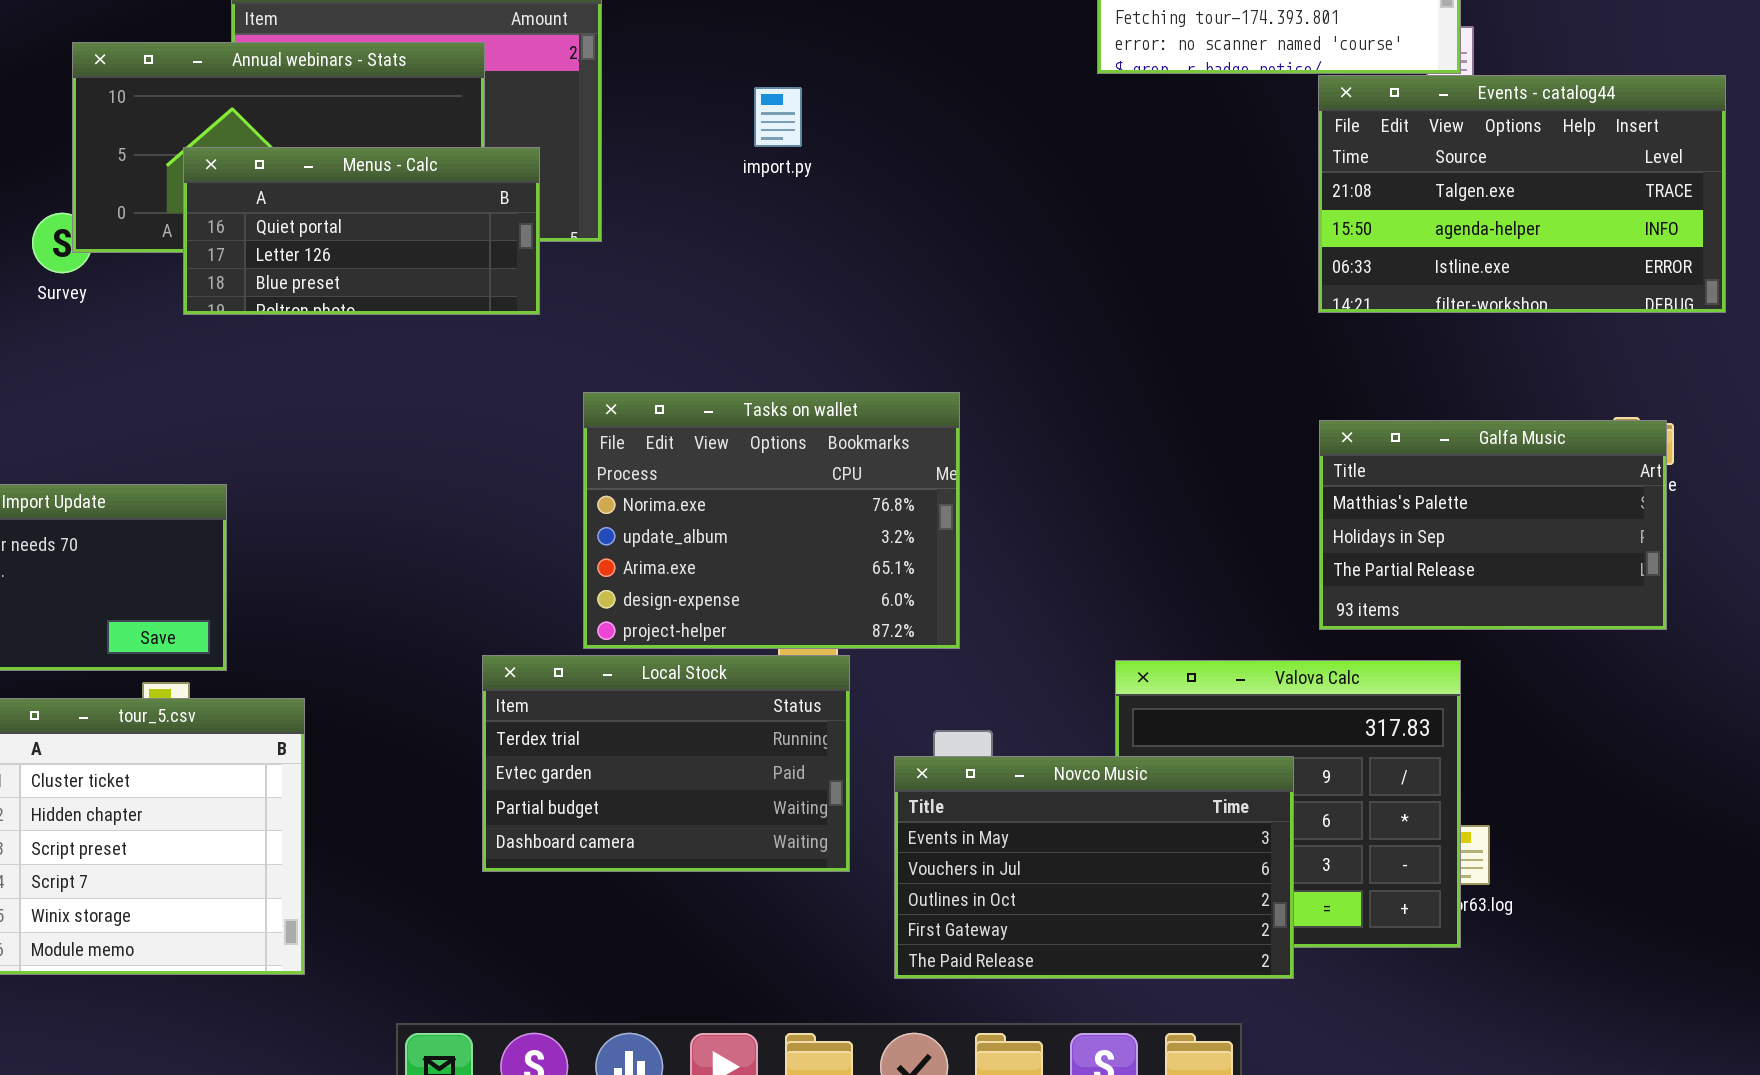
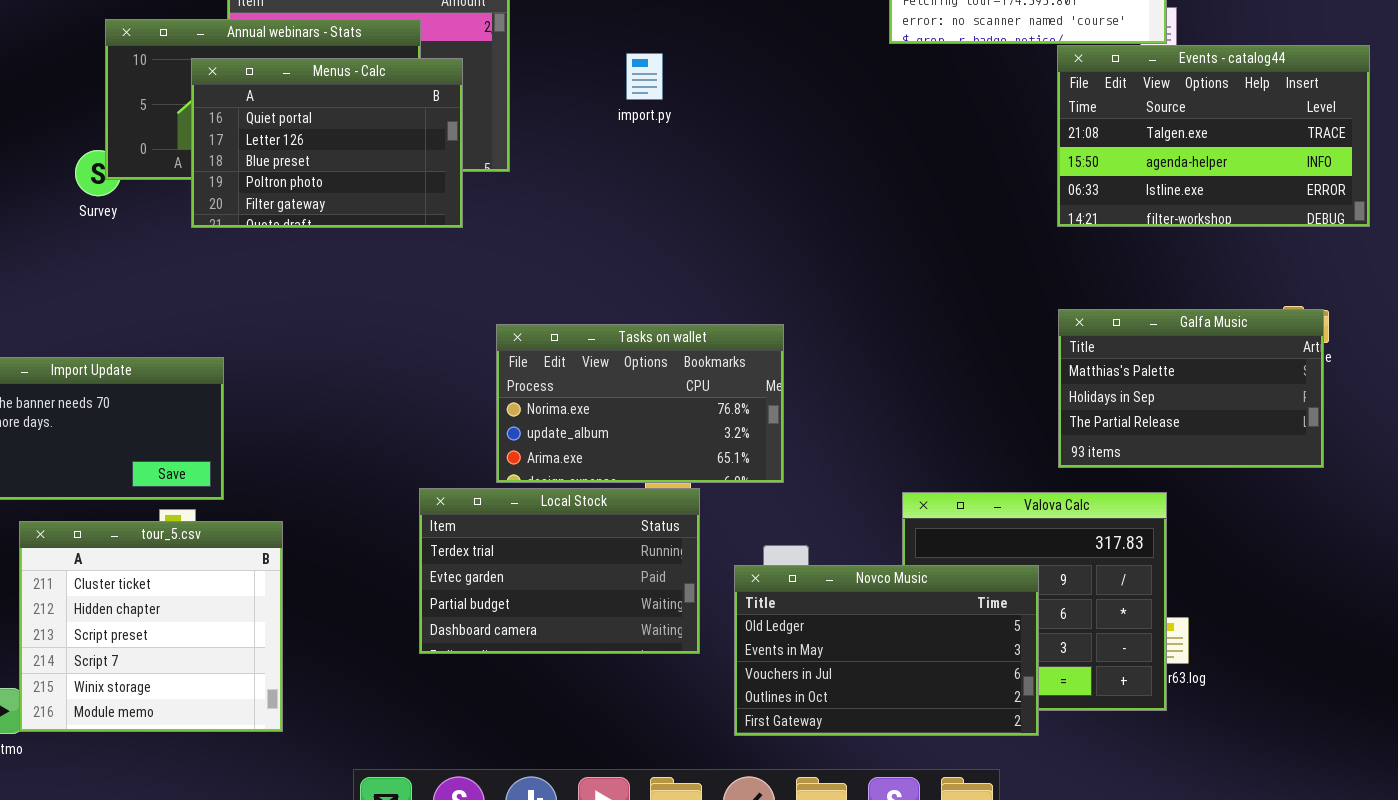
Menus - Calc: [183,147,540,315] -> [191,58,463,228], resized
Tasks on wallet: [583,392,960,649] -> [496,324,784,483], resized
Novco Music: [894,756,1294,979] -> [734,565,1039,736], scrolled up 1 row

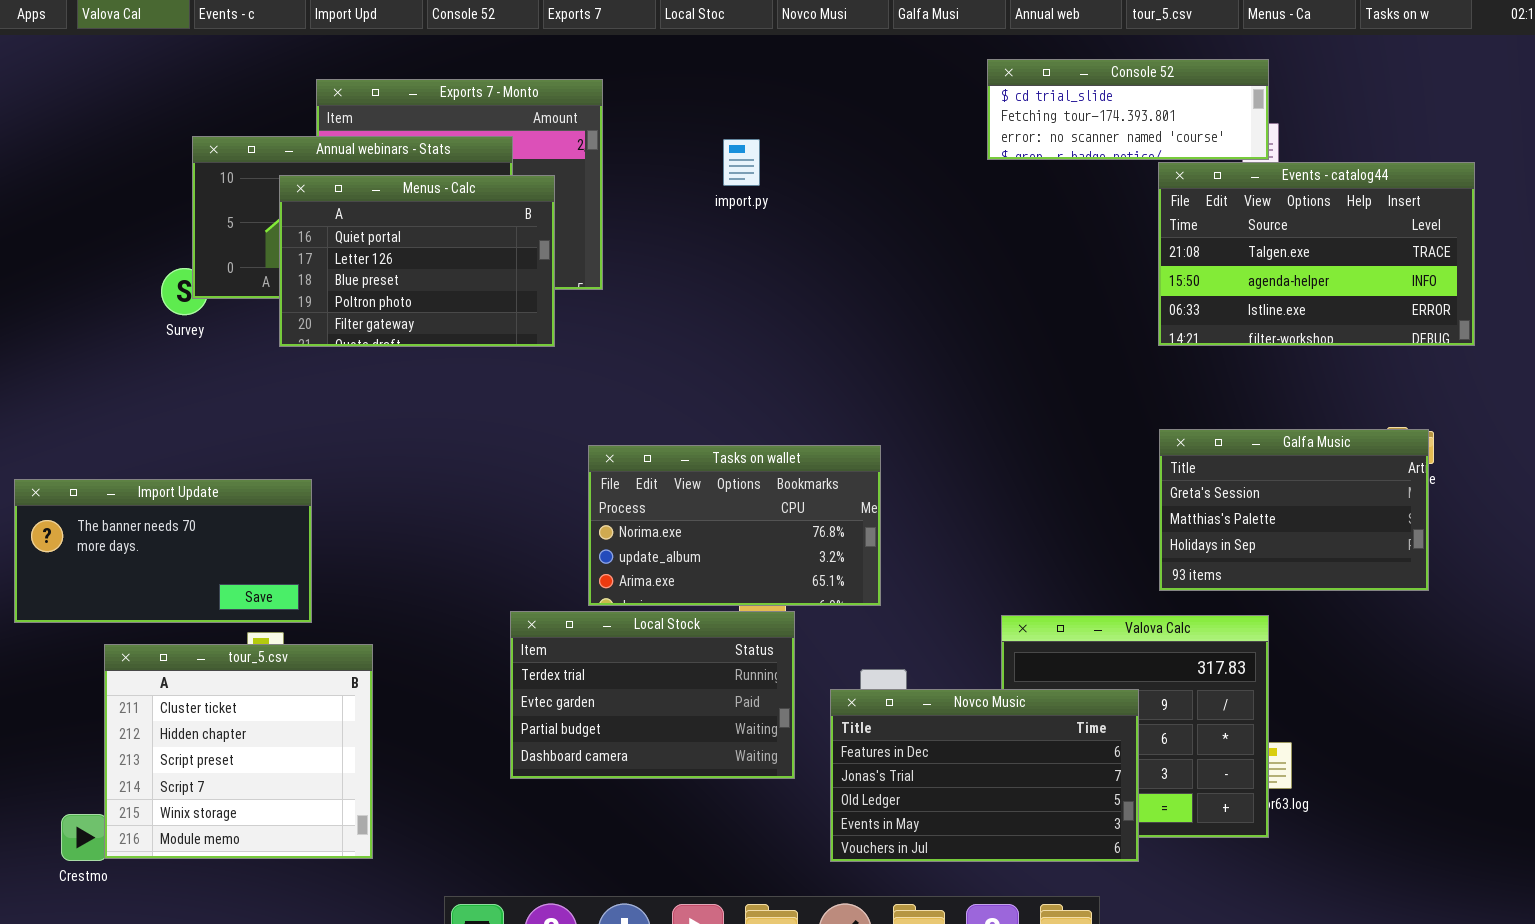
import.py: [626,53,663,100] -> [723,139,760,186], moved
Galfa Music: [1058,309,1324,468] -> [1159,429,1429,591], scrolled up 1 row
Novco Music: [734,565,1039,736] -> [830,689,1139,862], scrolled up 2 rows

